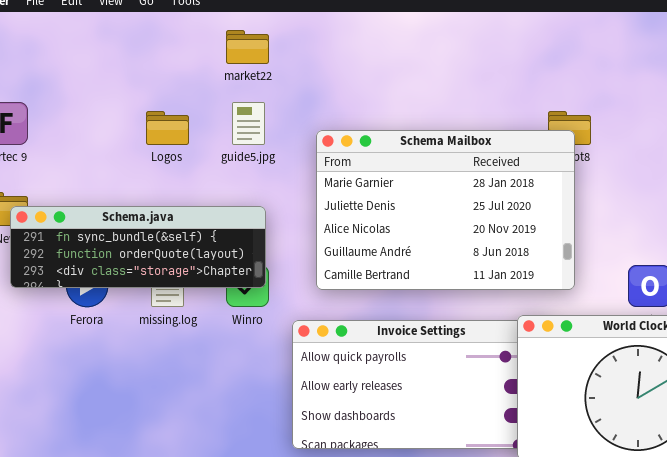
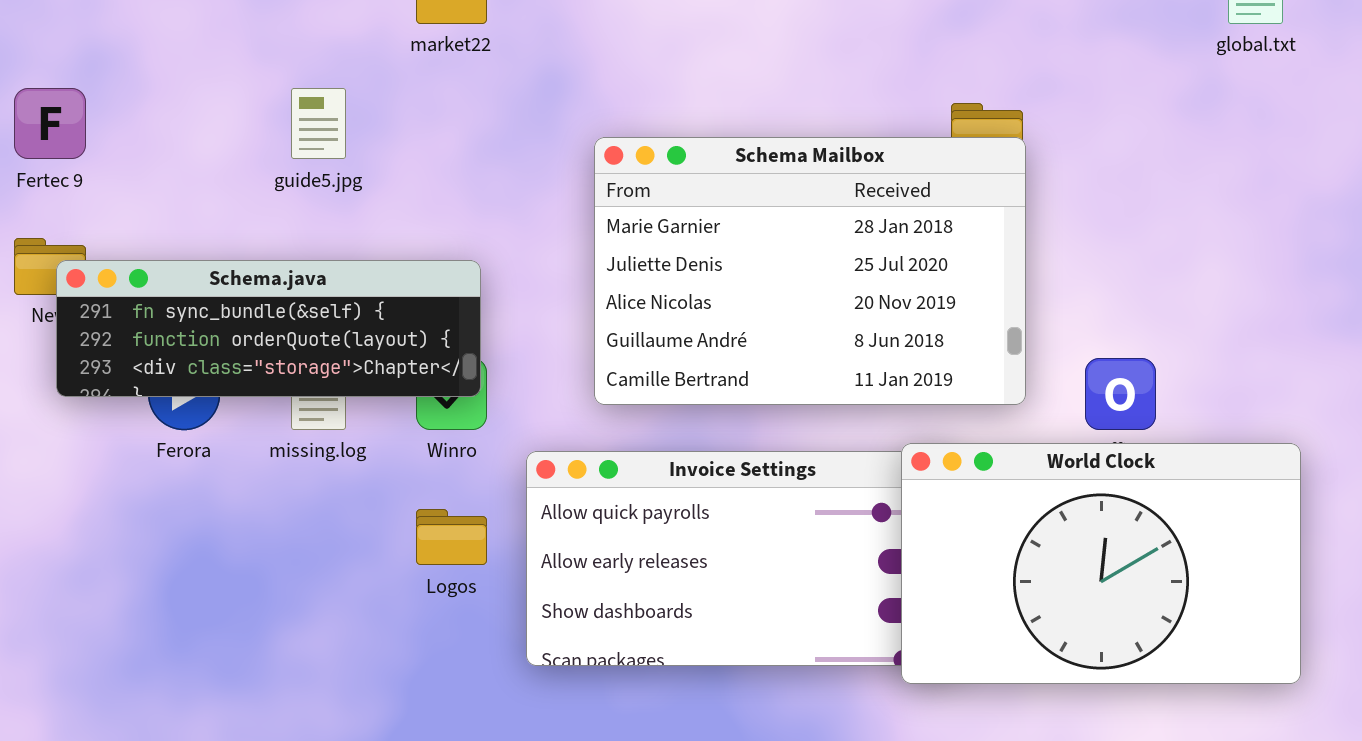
guide5.jpg: [232,102,265,145] -> [291,88,346,159], moved
Logos: [146,111,189,145] -> [416,509,487,565], moved
Schema Mailbox: [316,130,575,290] -> [594,137,1026,405], moved

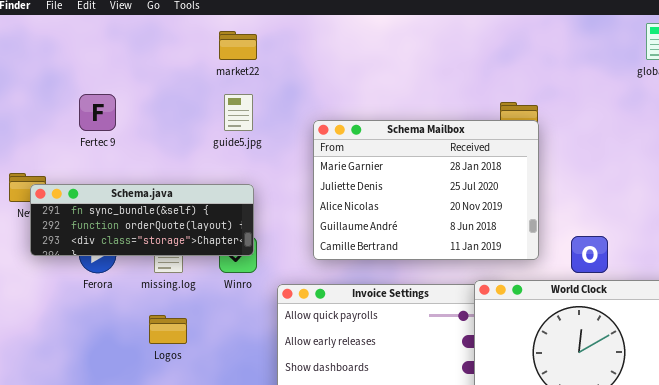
Fertec 9: [14,88,86,159] -> [79,94,116,131], moved
guide5.jpg: [291,88,346,159] -> [224,94,253,131], moved
Logos: [416,509,487,565] -> [149,315,187,344], moved

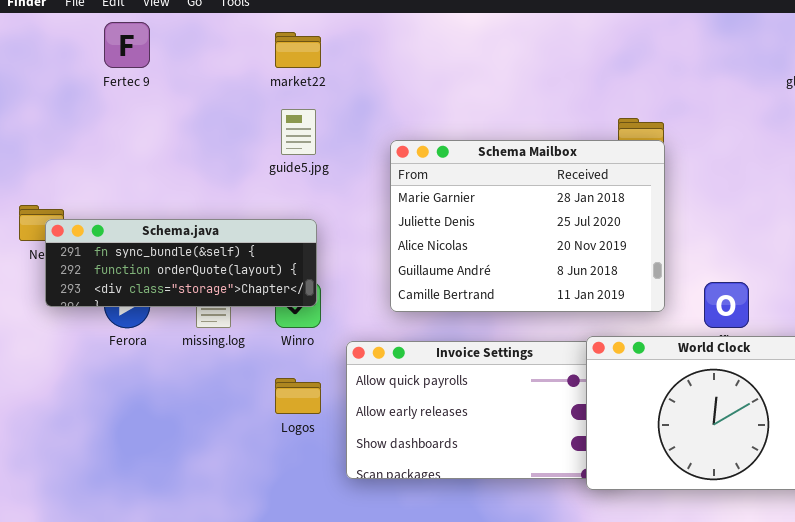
Fertec 9: [79,94,116,131] -> [104,22,150,68], moved
Logos: [149,315,187,344] -> [275,378,321,414], moved

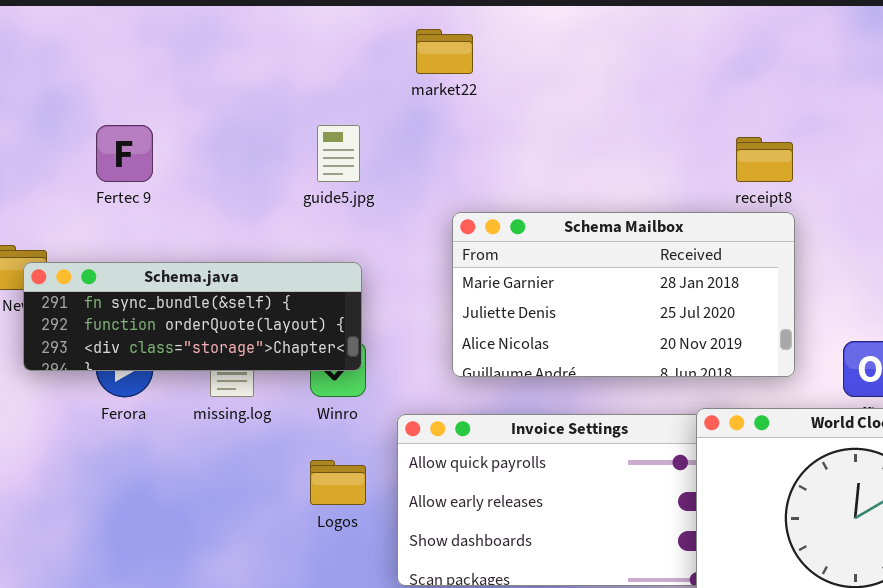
Fertec 9: [104,22,150,68] -> [96,125,153,182], moved
market22: [275,32,321,68] -> [416,29,473,74], moved
Schema Mailbox: [390,140,665,312] -> [452,212,795,377], resized

